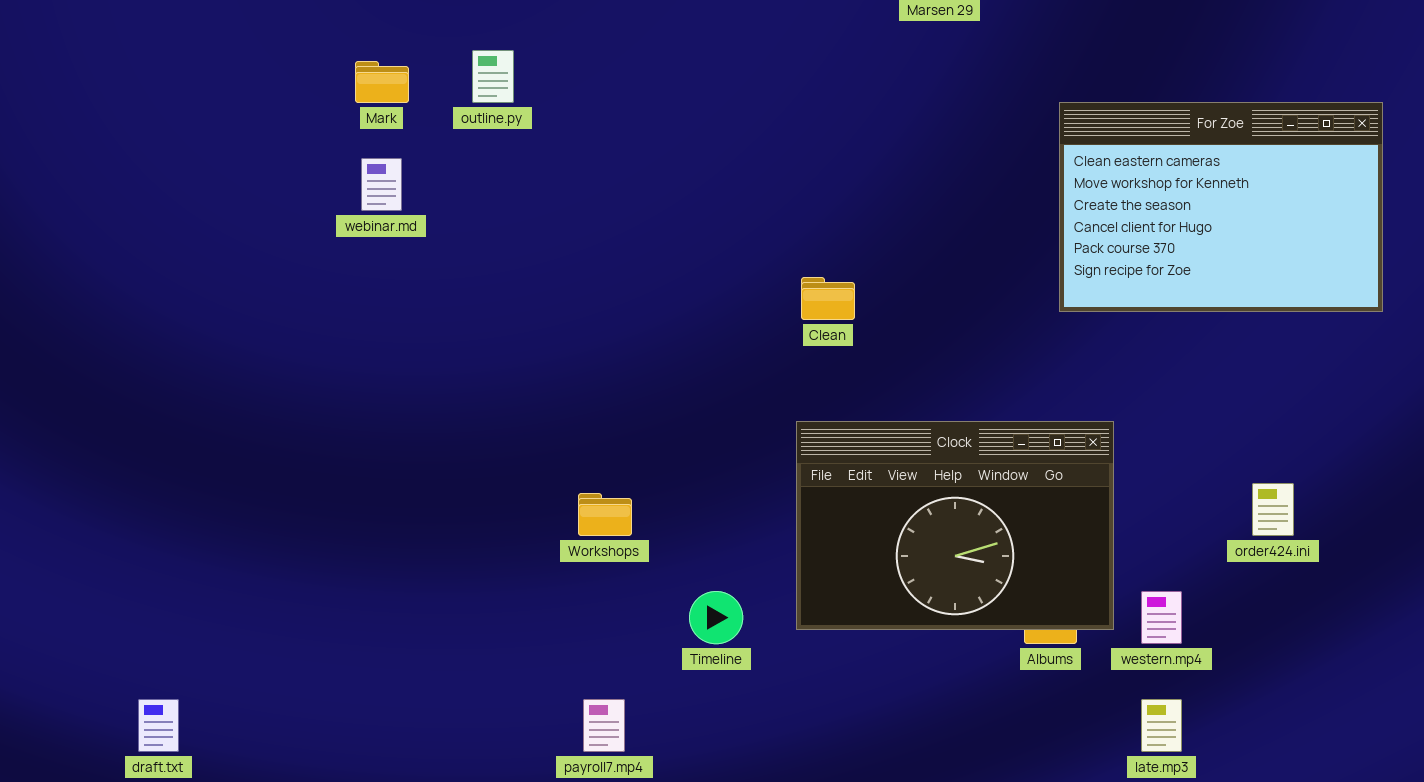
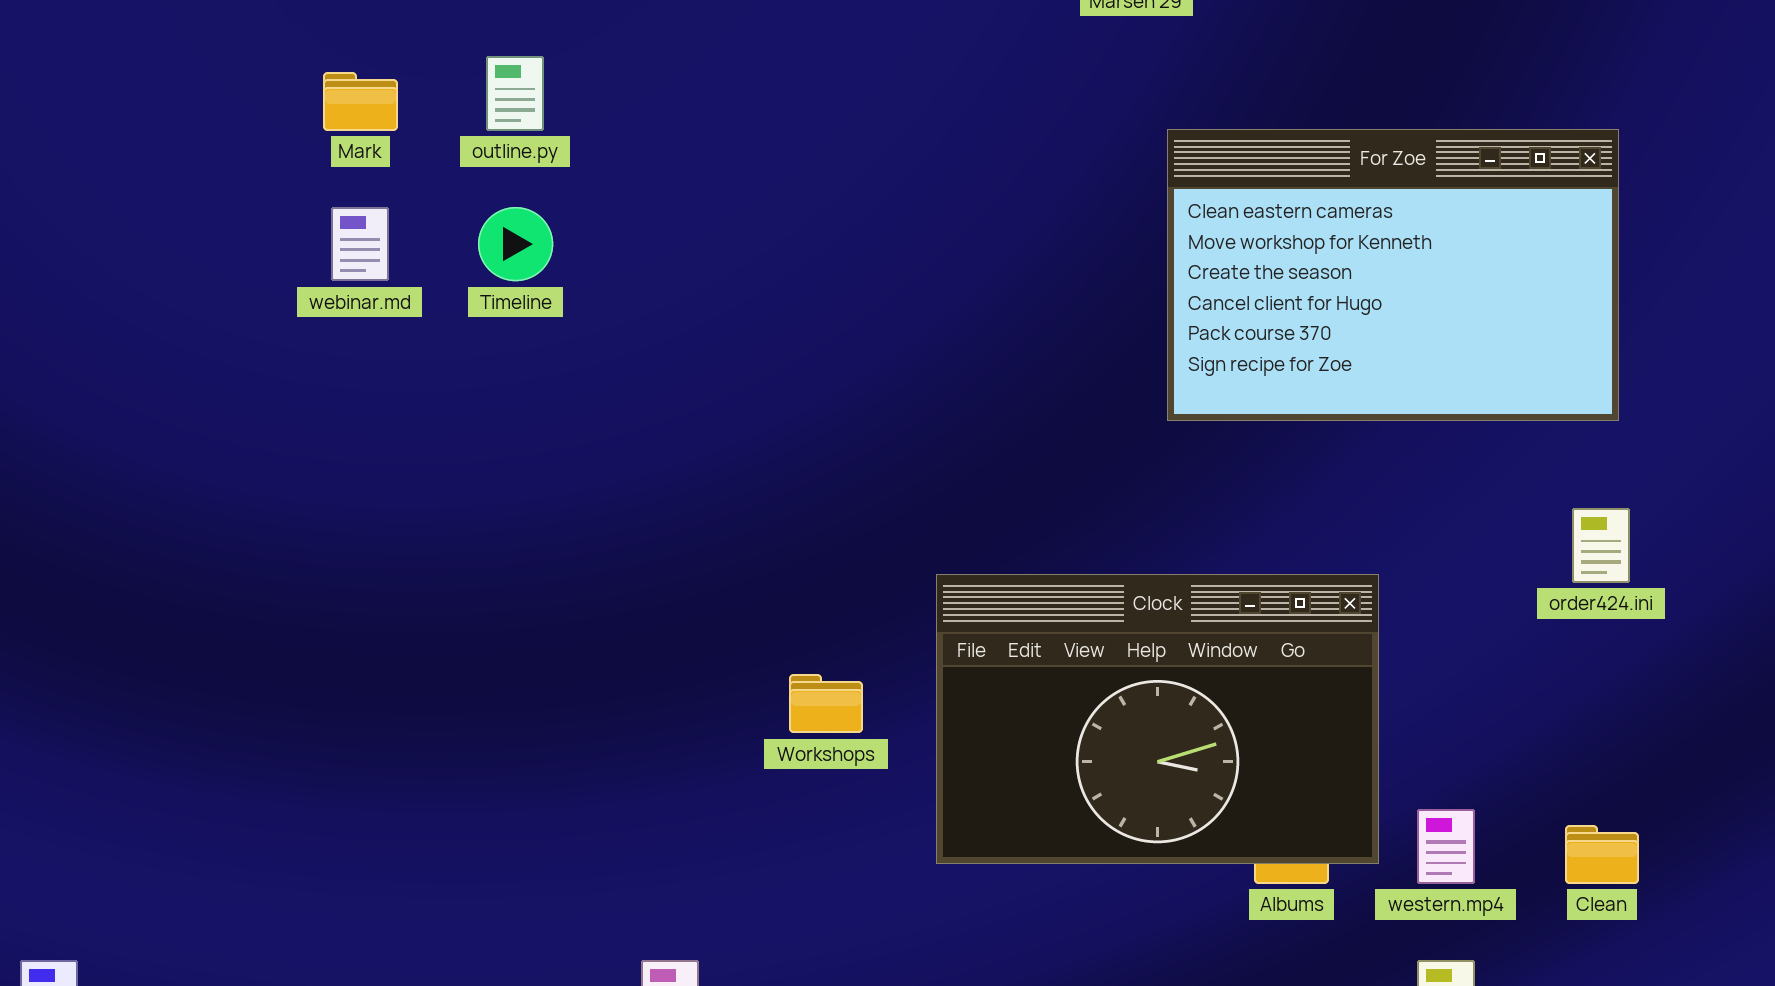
For Zoe: [1059,102,1383,312] -> [1167,129,1619,421], moved
Clean: [801,277,855,320] -> [1565,825,1639,884], moved
order424.ini: [1252,483,1294,536] -> [1572,508,1630,583], moved
Workshops: [578,493,632,536] -> [789,674,863,733], moved
Timeline: [689,591,743,644] -> [478,207,553,281], moved

